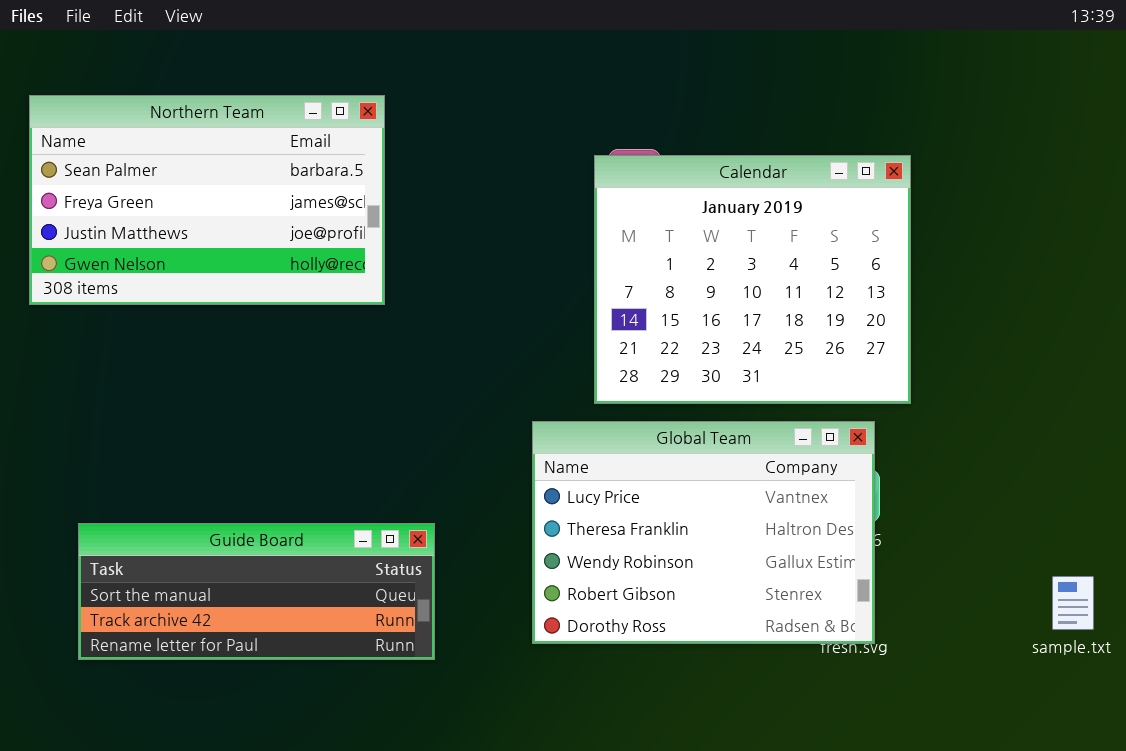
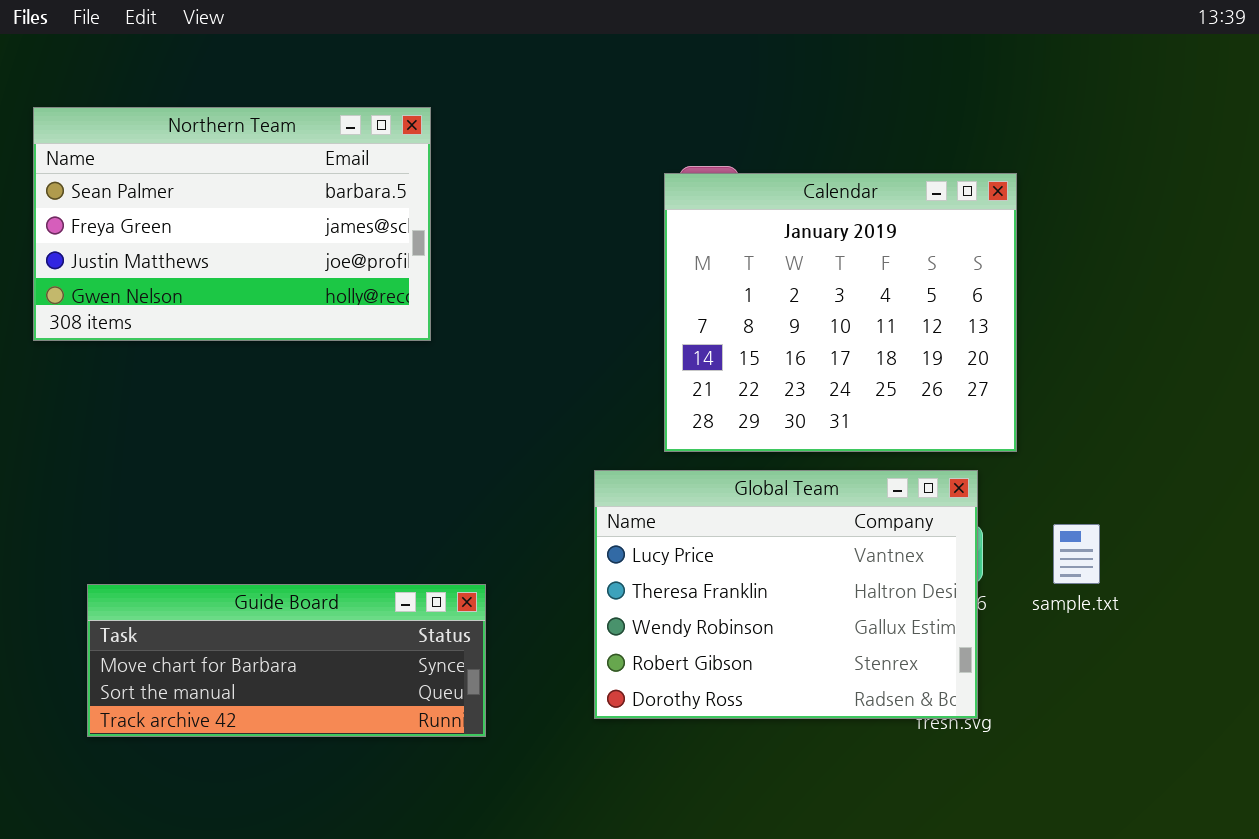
Guide Board: [78,523,435,660] -> [87,584,486,737], scrolled up 1 row
sample.txt: [1052,576,1094,630] -> [1053,524,1100,584], moved

